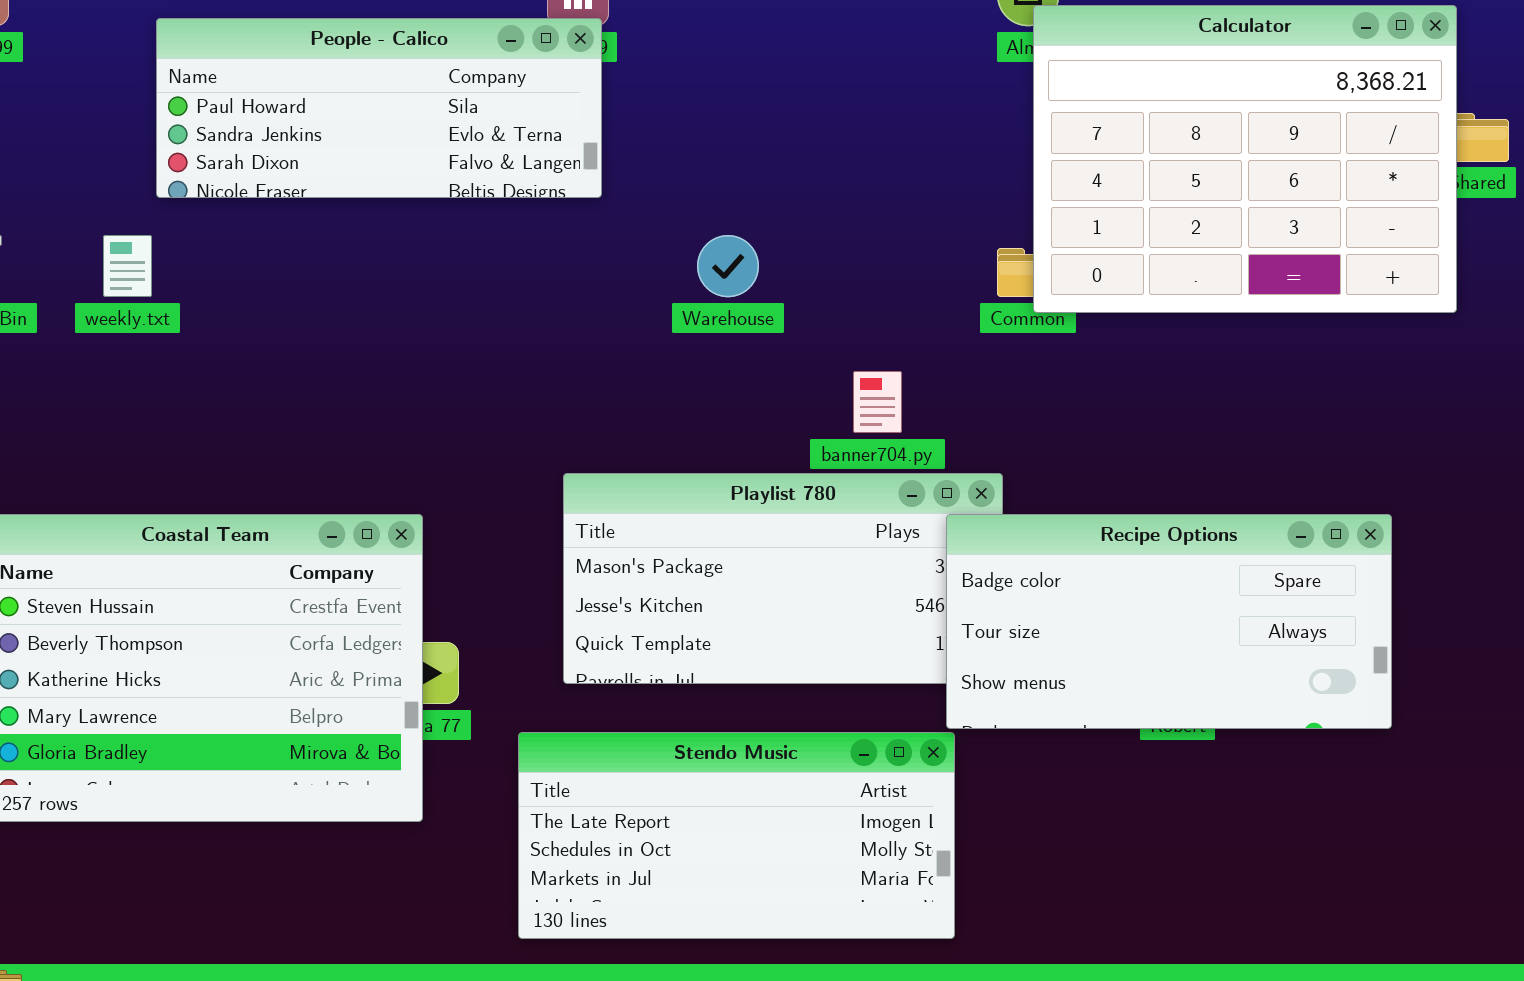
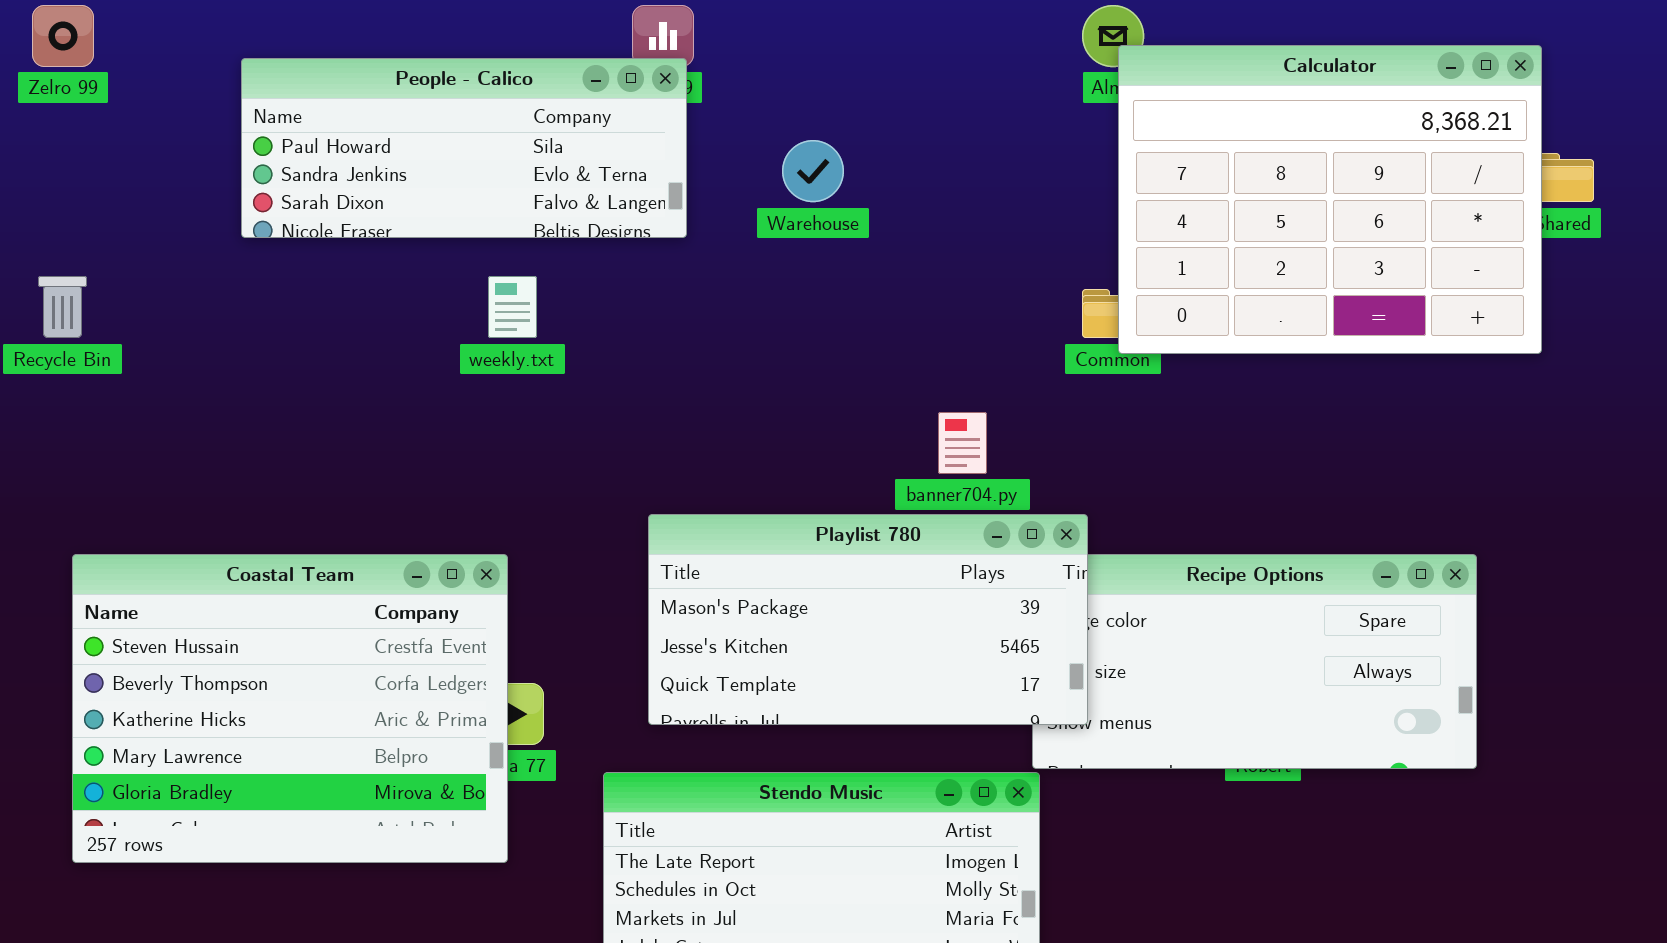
weekly.txt: [103,235,152,297] -> [488,276,537,338], moved
Warehouse: [697,235,759,297] -> [782,140,844,202], moved
Playlist 780: [563,473,1003,684] -> [648,514,1088,725], raised

